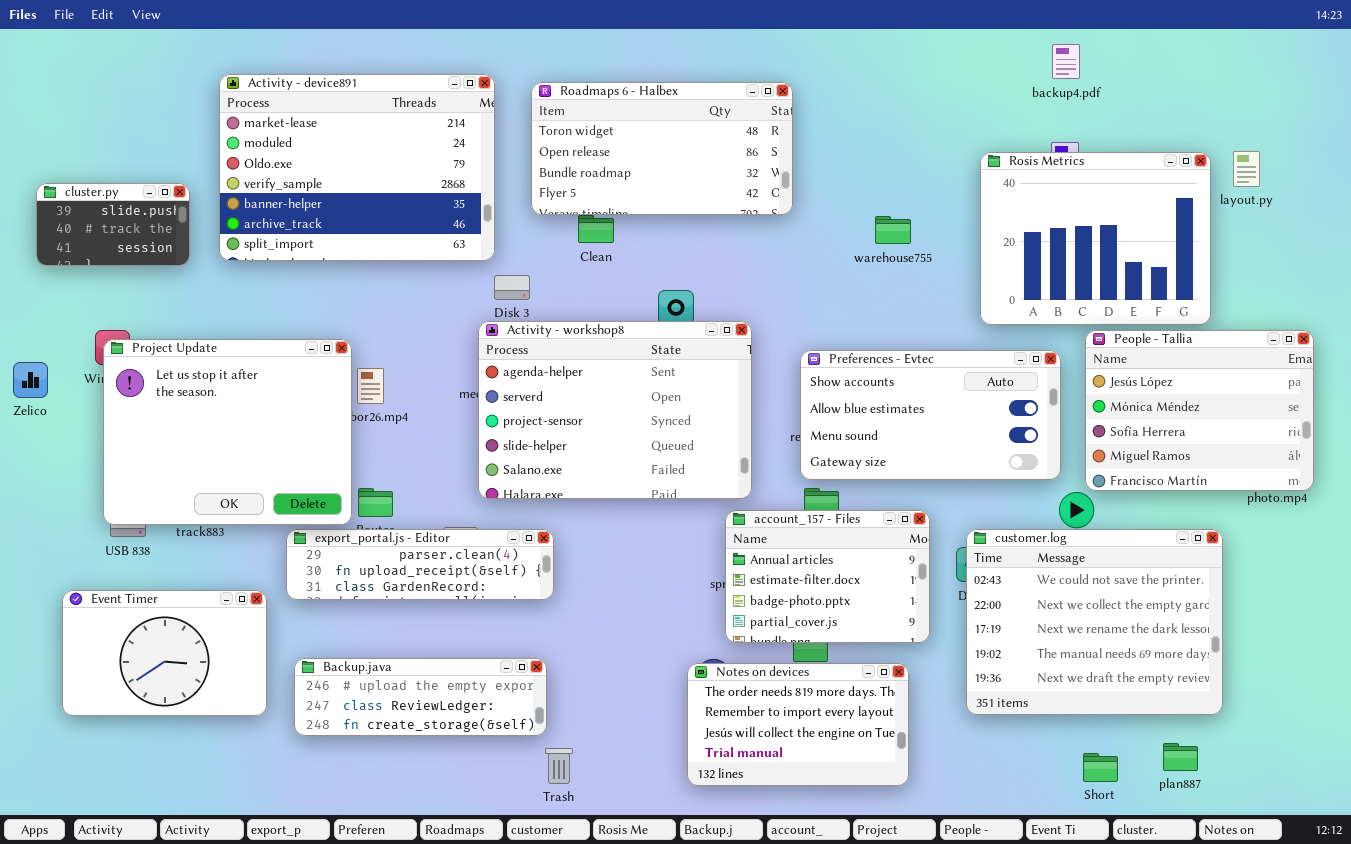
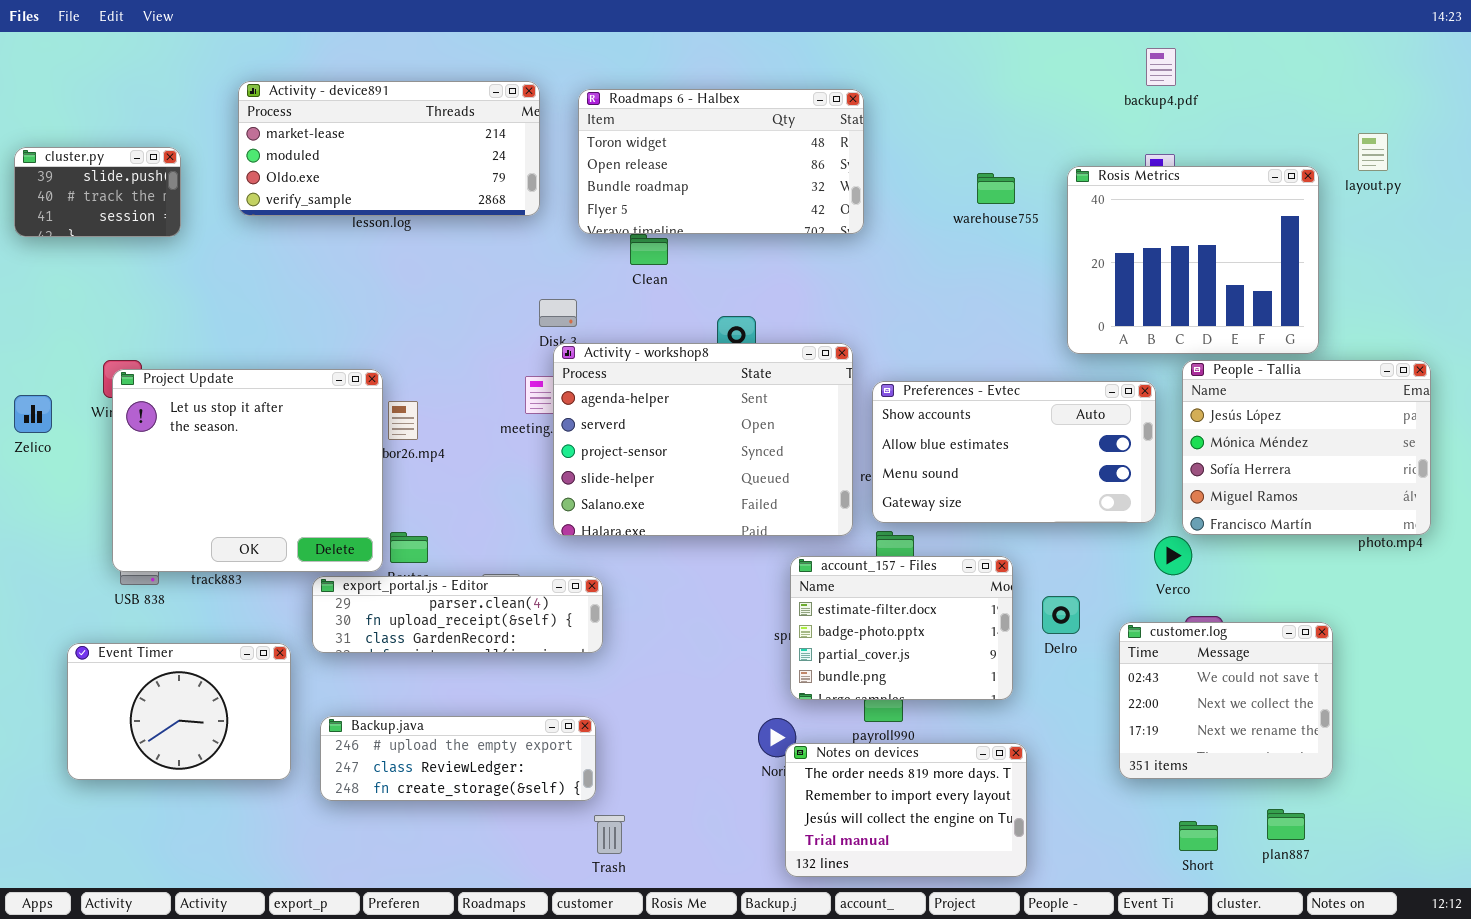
Activity - device891: [219,74,495,261] -> [238,81,540,216], resized
layout.py: [1233,151,1260,187] -> [1358,133,1388,171], moved
cluster.py: [36,183,190,266] -> [14,147,181,237], moved
warehouse755: [875,216,911,244] -> [977,173,1015,204], moved
Activity - workshop8: [478,321,752,499] -> [553,343,853,536], moved
account_157 - Files: [725,510,930,643] -> [790,556,1013,700], scrolled down 1 row
customer.log: [966,529,1223,715] -> [1119,622,1333,779], resized
Notes on devices: [687,663,909,786] -> [785,743,1027,877], moved

